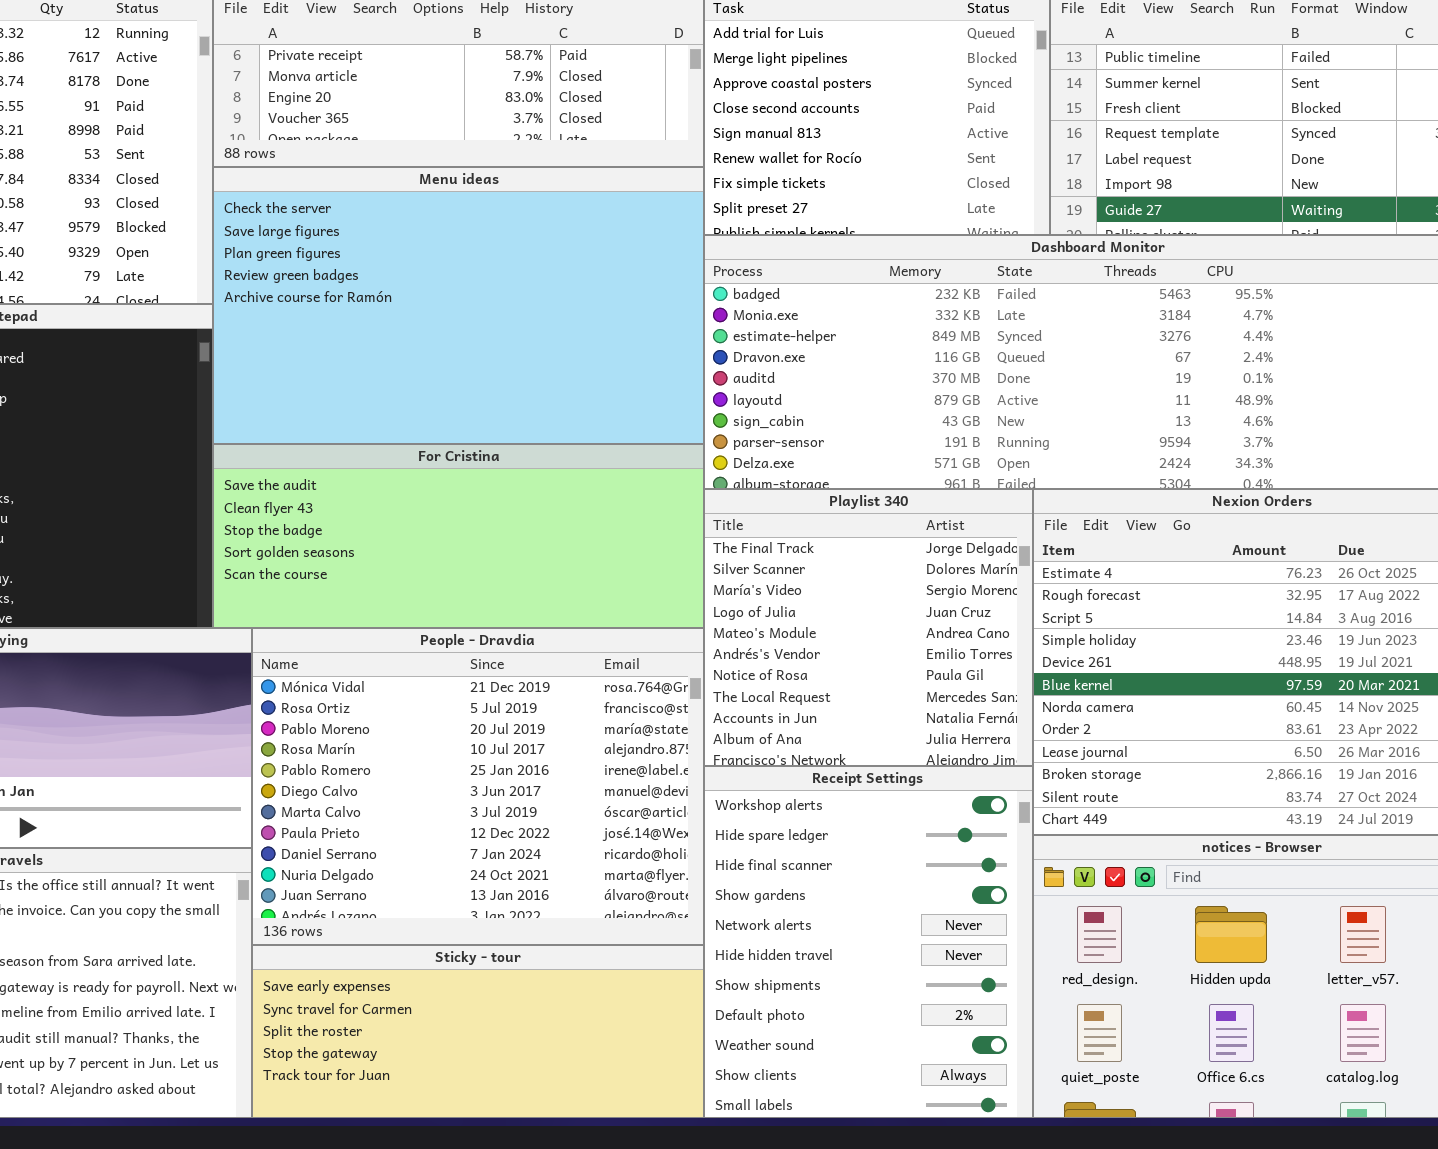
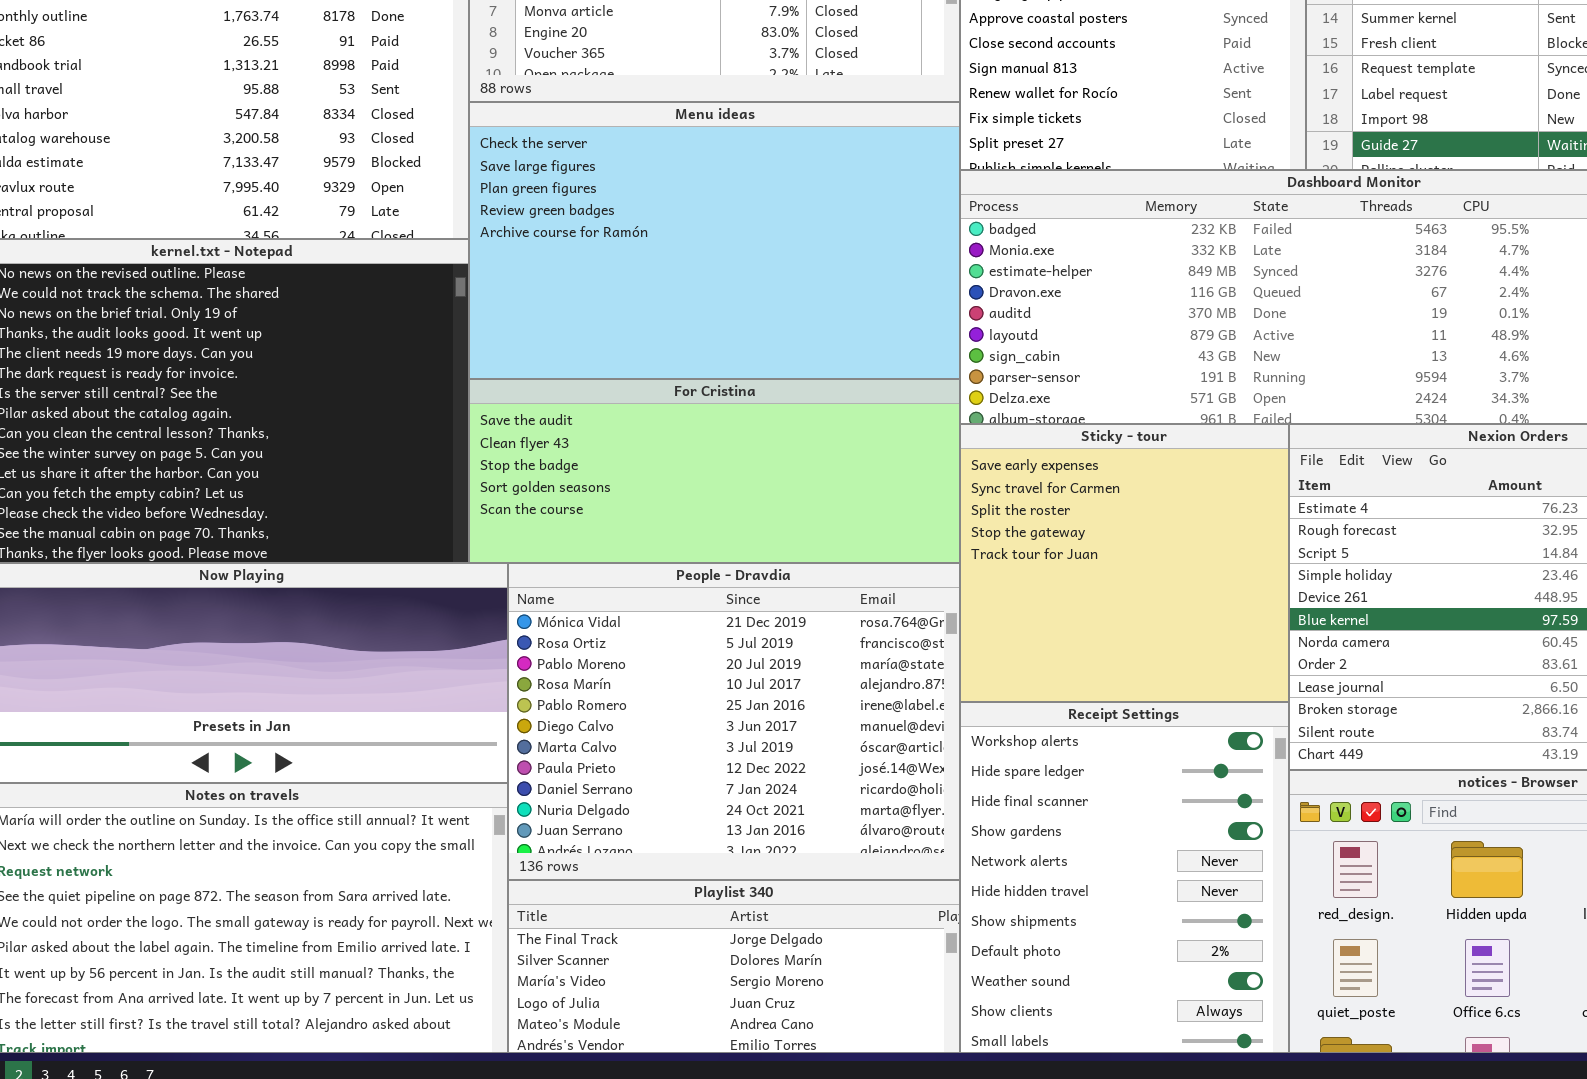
Playlist 340: [704,489,1033,766] -> [508,880,960,1053], moved, resized
Sticky - tour: [252,945,704,1118] -> [960,424,1289,702], moved, resized

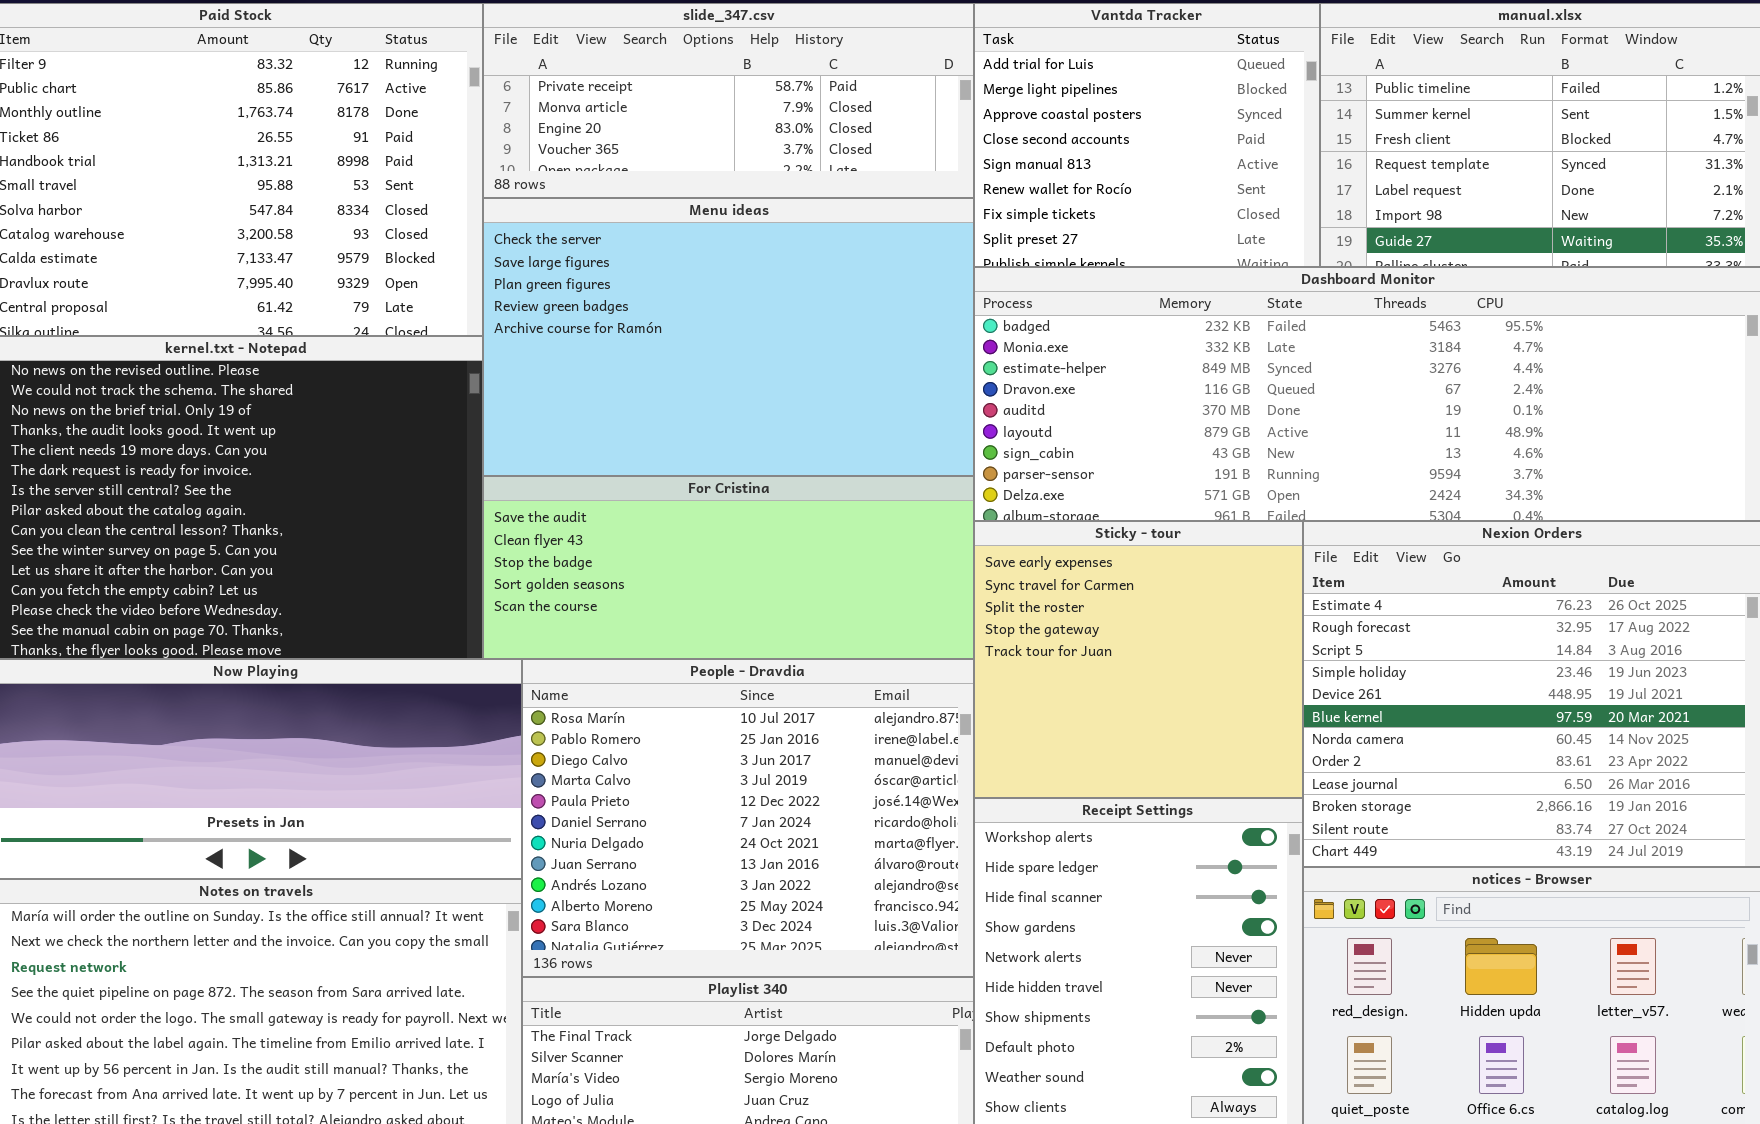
People - Dravdia: [508,563,960,880] -> [522,659,974,977], scrolled down 3 rows

